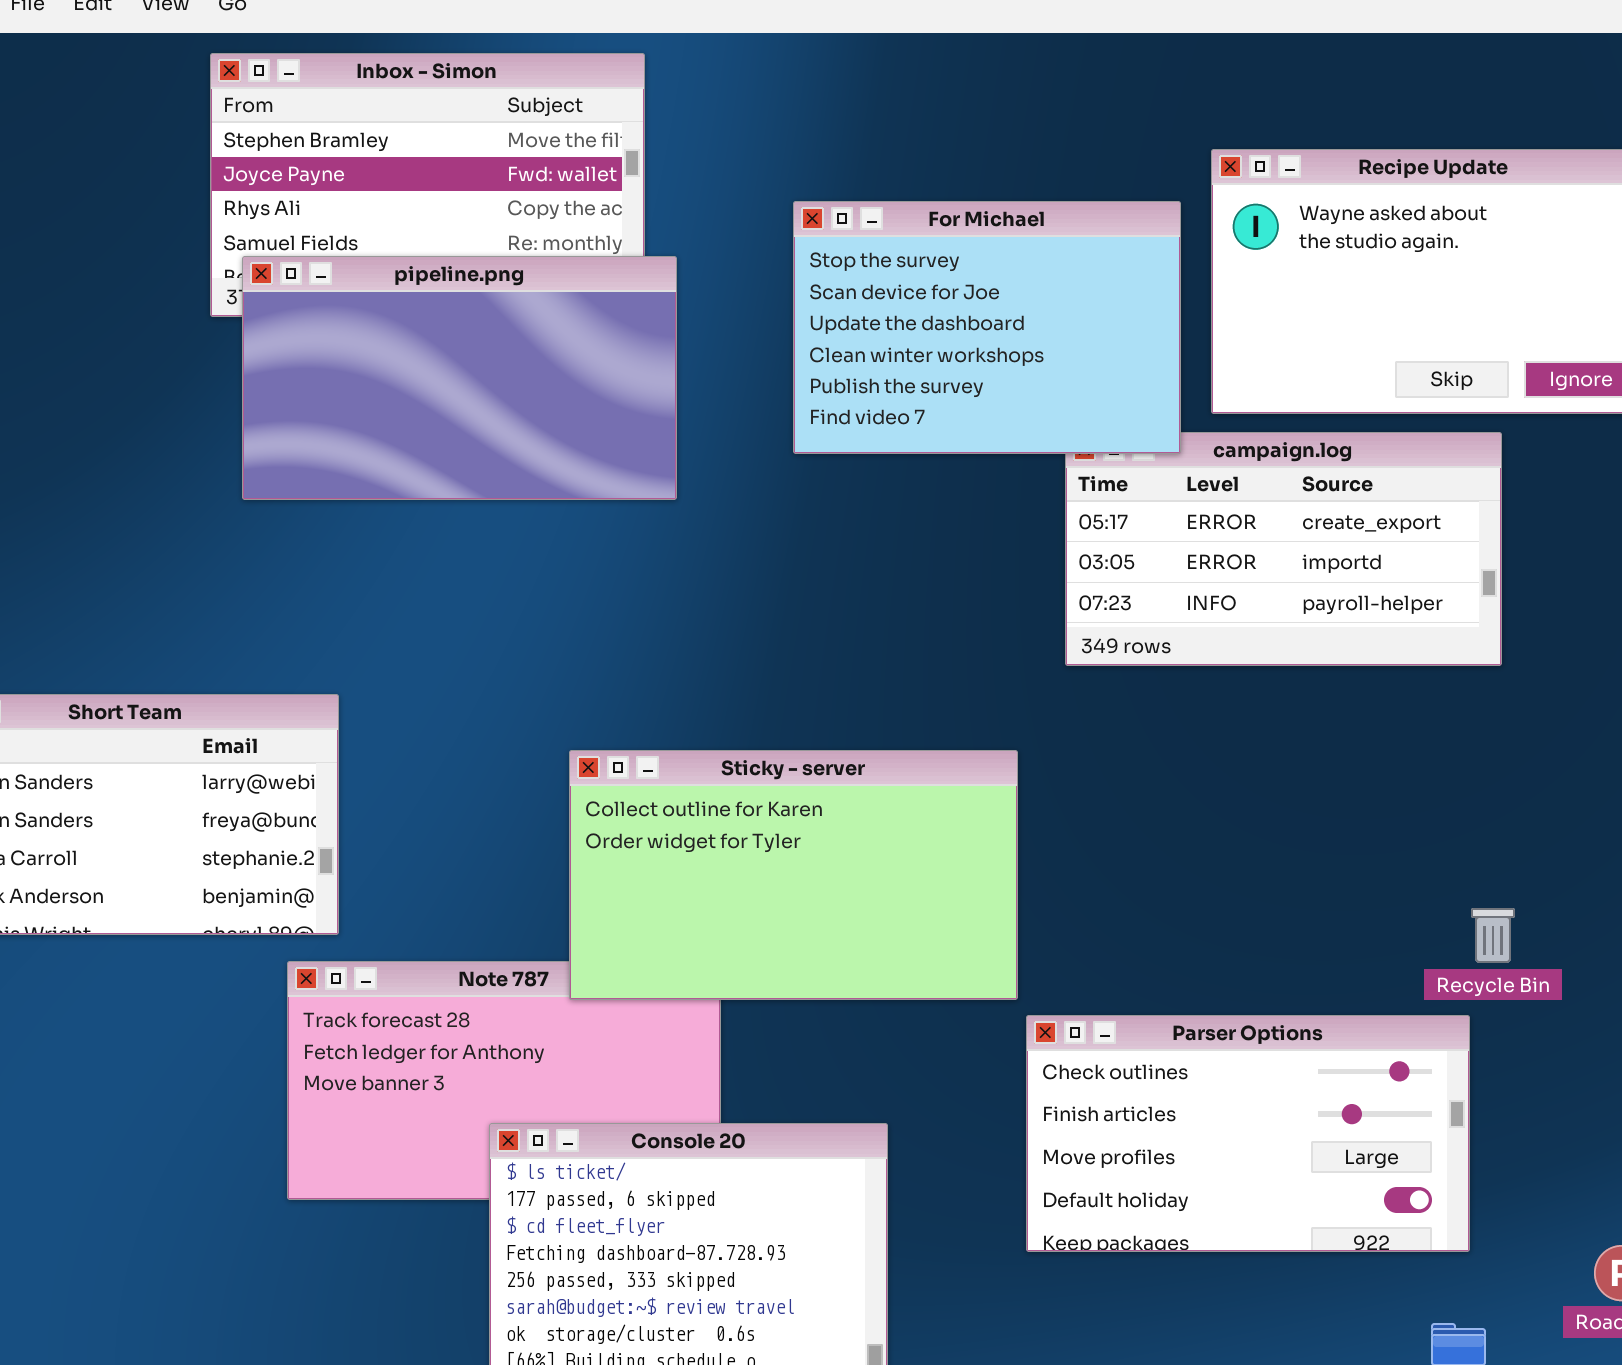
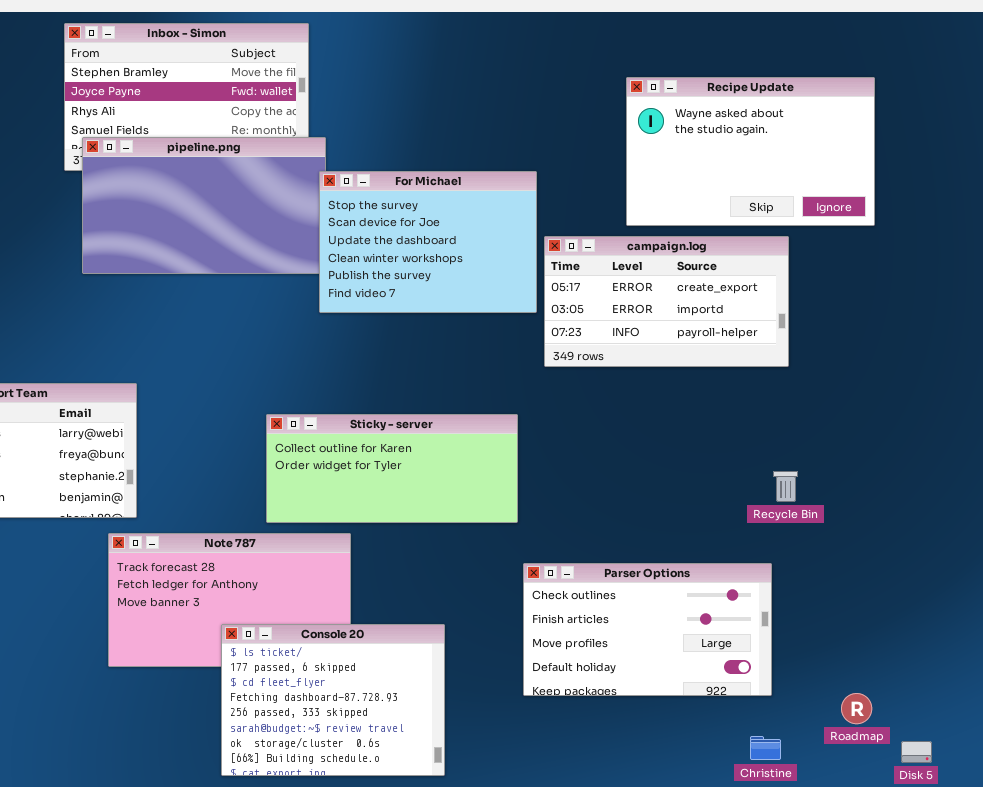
For Michael: [793,201,1181,454] -> [319,171,537,313], moved
Sticky - server: [569,750,1018,1000] -> [266,414,518,523], resized
Recycle Bin: [1471,908,1515,963] -> [773,471,798,502], moved

